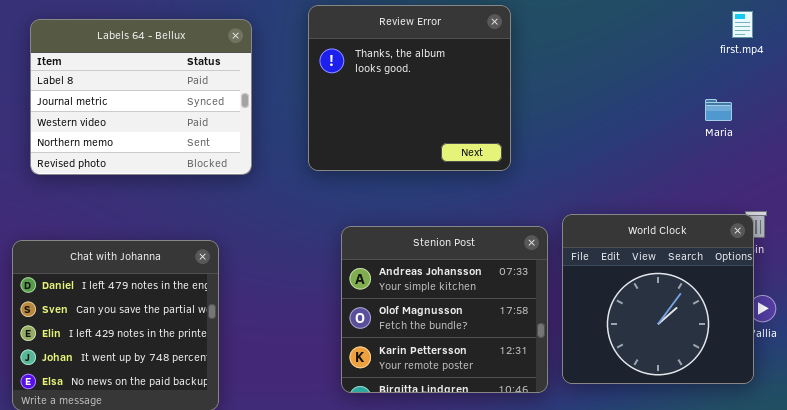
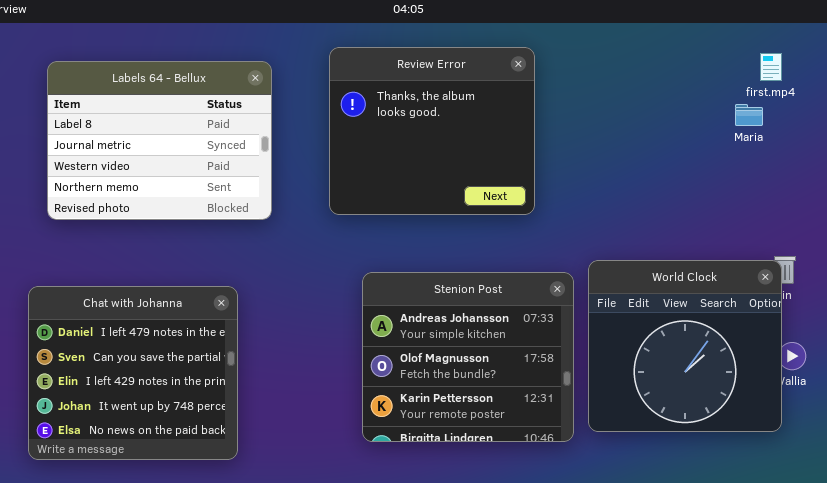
Maria: [705,99,732,121] -> [735,104,763,126], moved

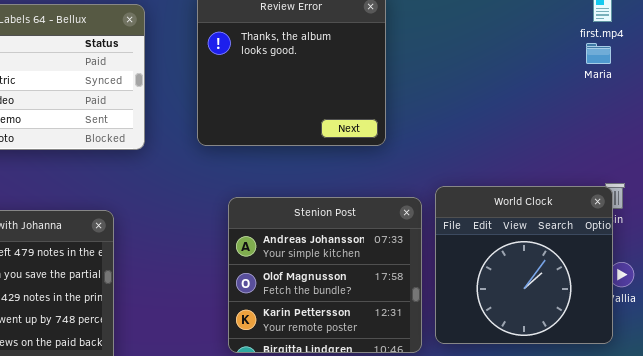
Maria: [735,104,763,126] -> [586,43,611,64], moved

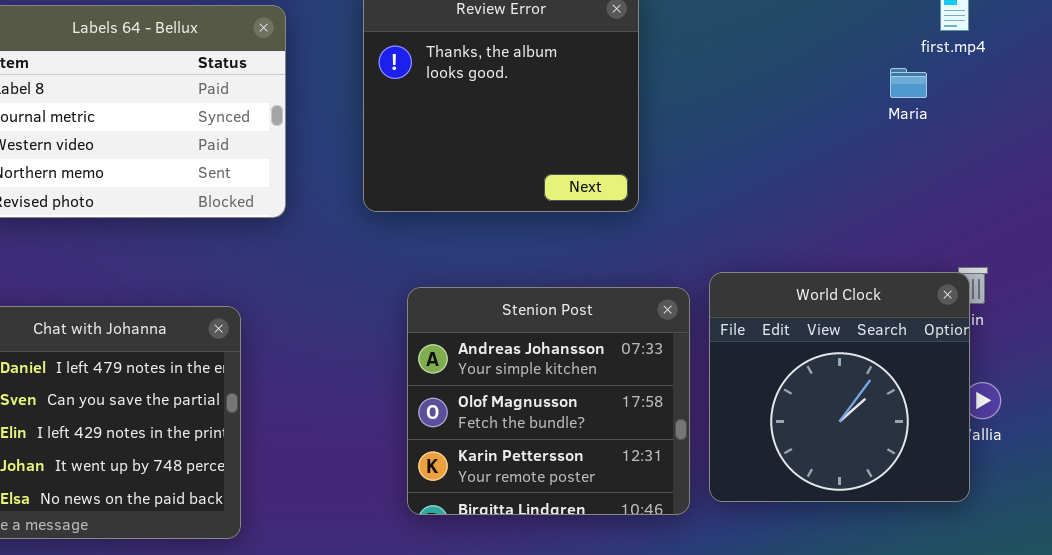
Maria: [586,43,611,64] -> [890,68,927,98], moved

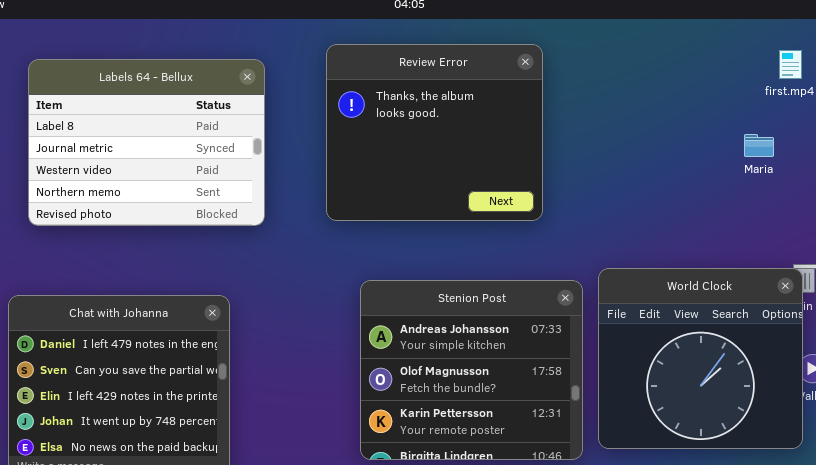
Maria: [890,68,927,98] -> [744,134,774,157], moved

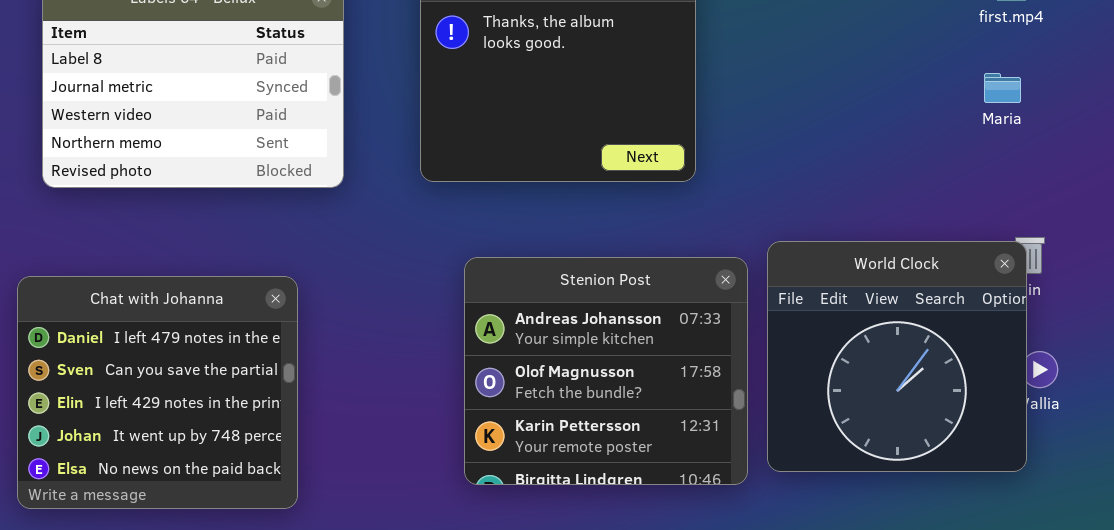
Maria: [744,134,774,157] -> [984,73,1021,103], moved

